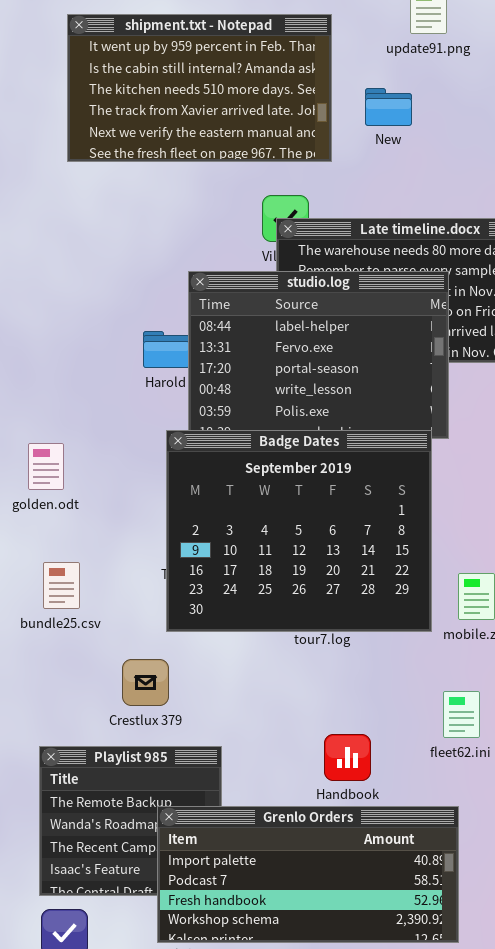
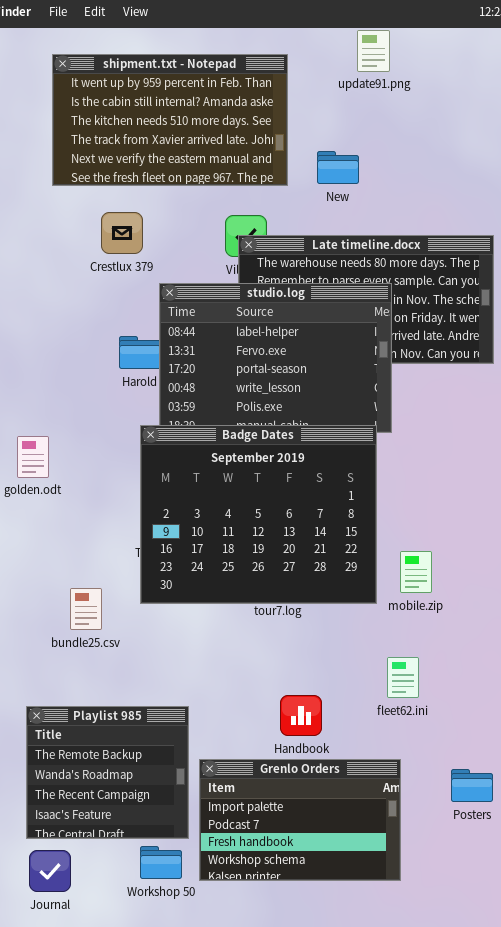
New: [365,88,412,126] -> [317,151,359,184], moved
bundle25.csv: [43,562,80,609] -> [70,588,102,630], moved
Crestlux 379: [122,659,169,706] -> [101,212,143,254], moved
Grenlo Orders: [157,806,459,943] -> [199,759,401,881], resized

